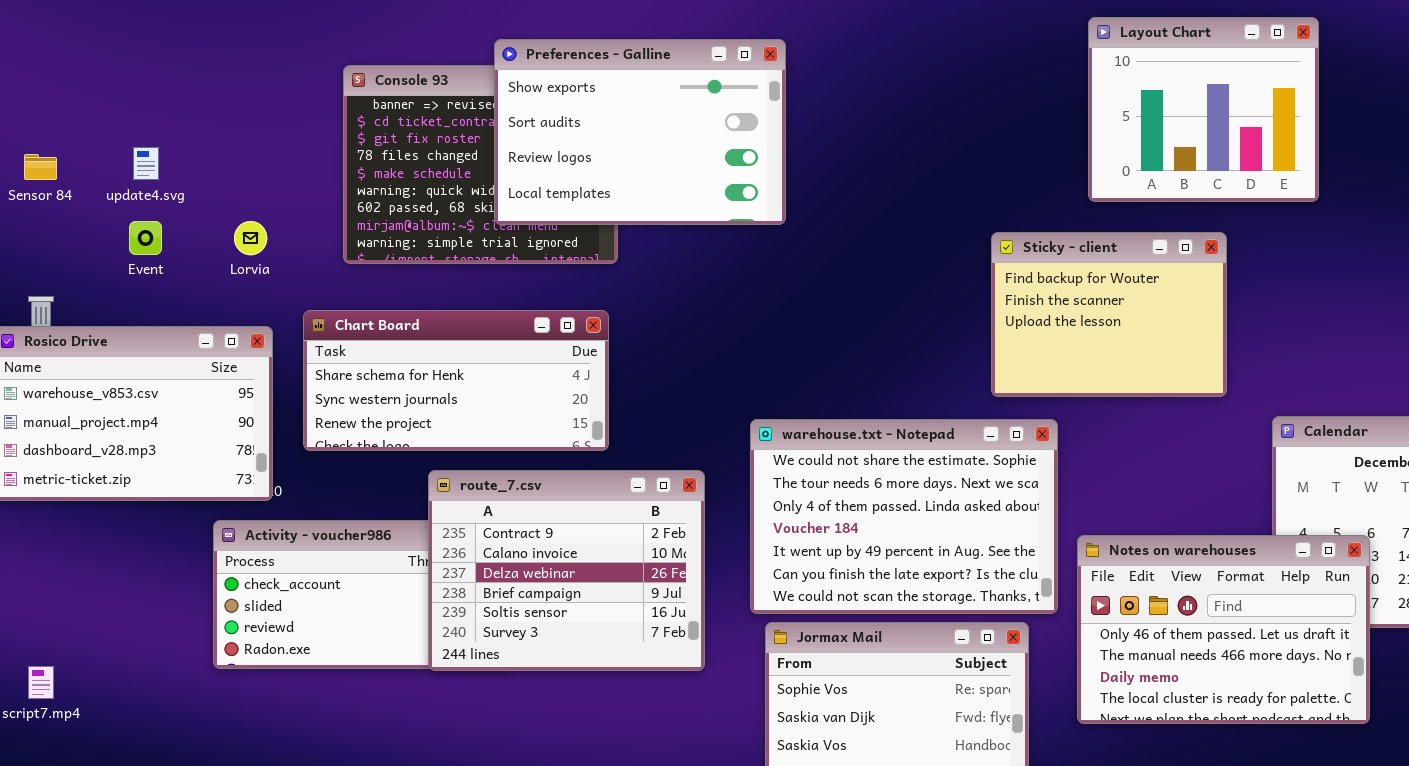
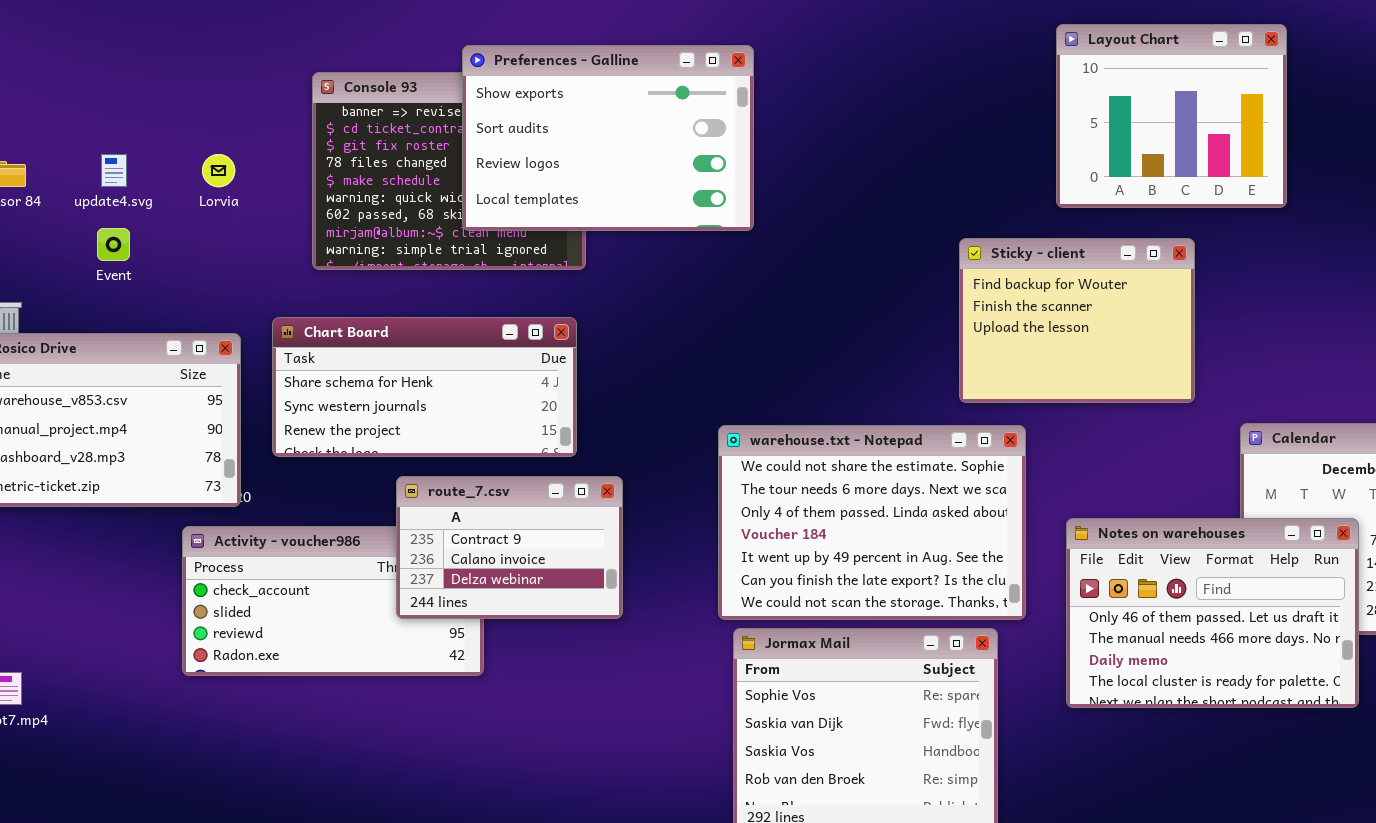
Lorvia: [234,221,267,255] -> [202,154,235,187], moved
route_7.csv: [428,470,705,671] -> [396,476,623,619], resized
Notes on warehouses: [1077,535,1370,724] -> [1066,518,1359,708], moved

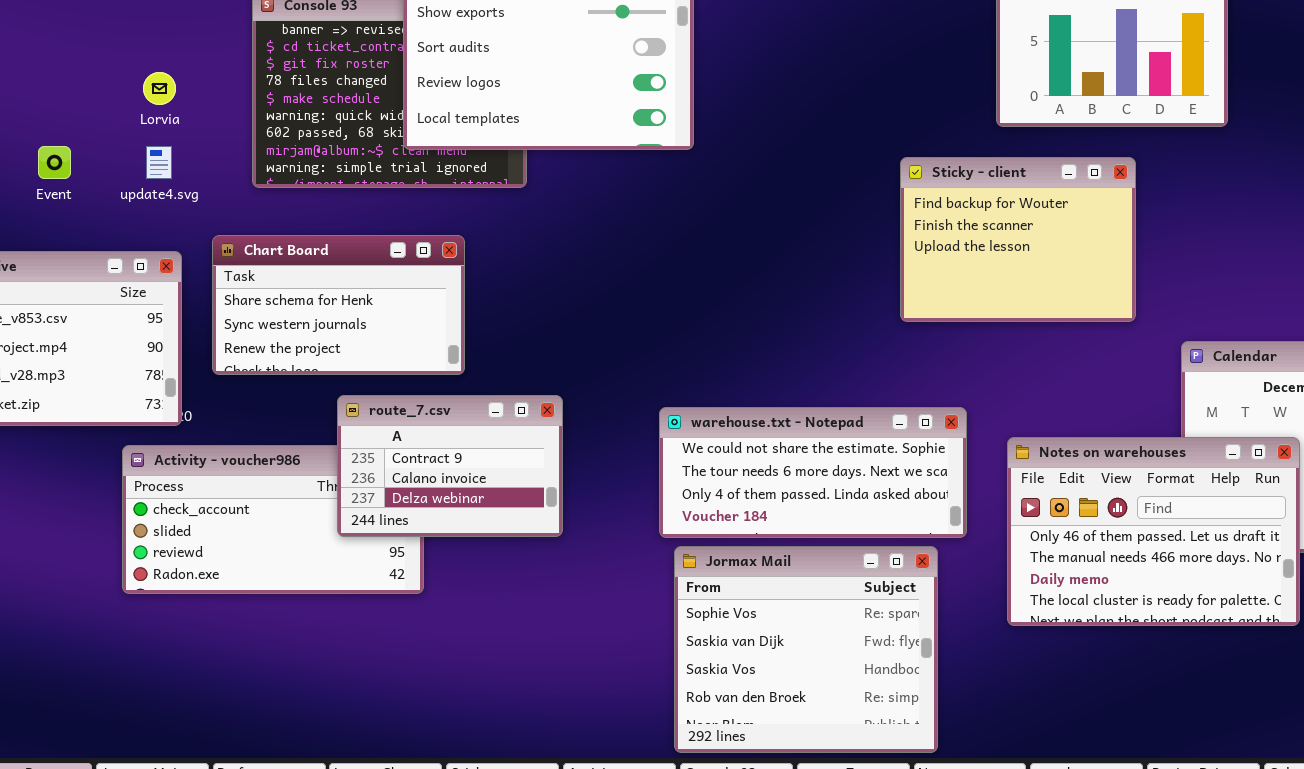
update4.svg: [101,154,127,187] -> [146,146,172,179], moved
Chart Board: [272,317,577,457] -> [212,235,465,375], resized
warehouse.txt - Notepad: [718,425,1026,620] -> [659,407,967,538], resized

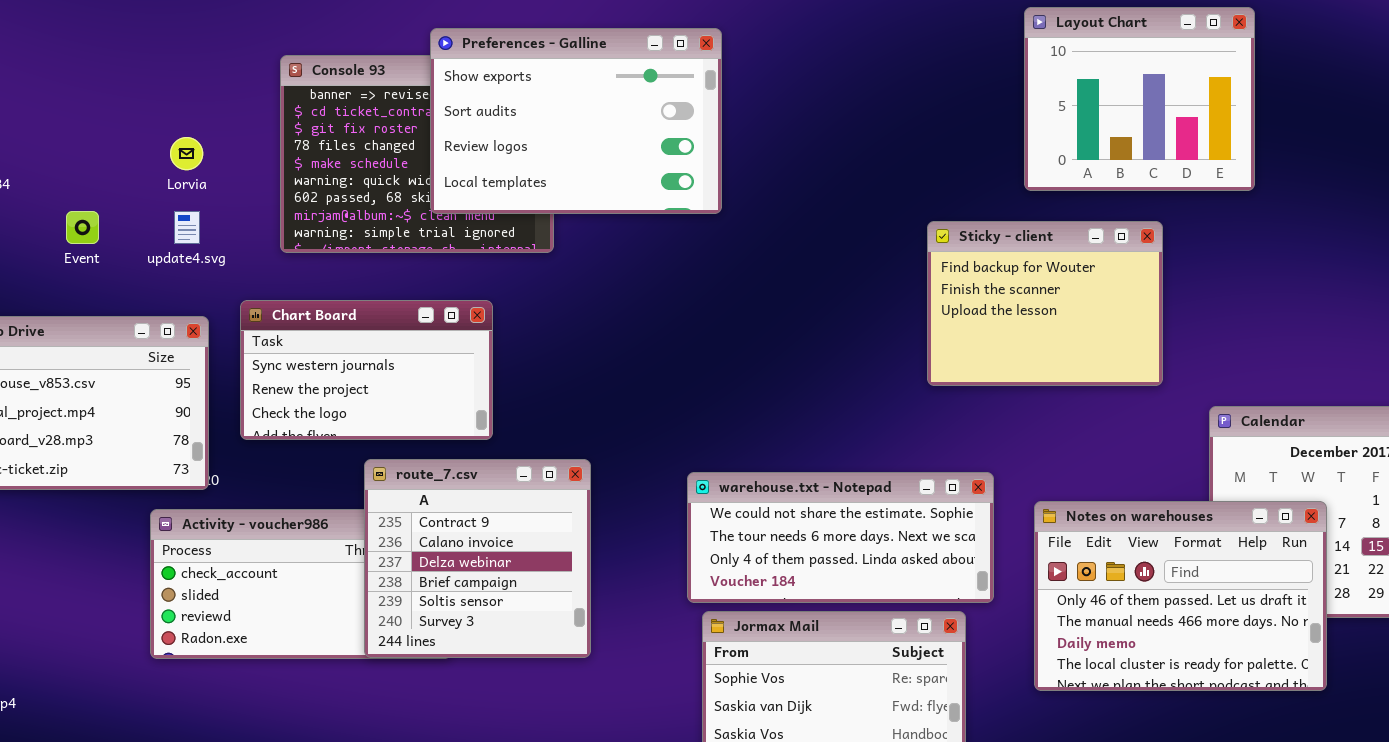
Chart Board: [212,235,465,375] -> [240,300,493,440], scrolled down 1 row
route_7.csv: [337,395,563,537] -> [364,459,591,658], resized

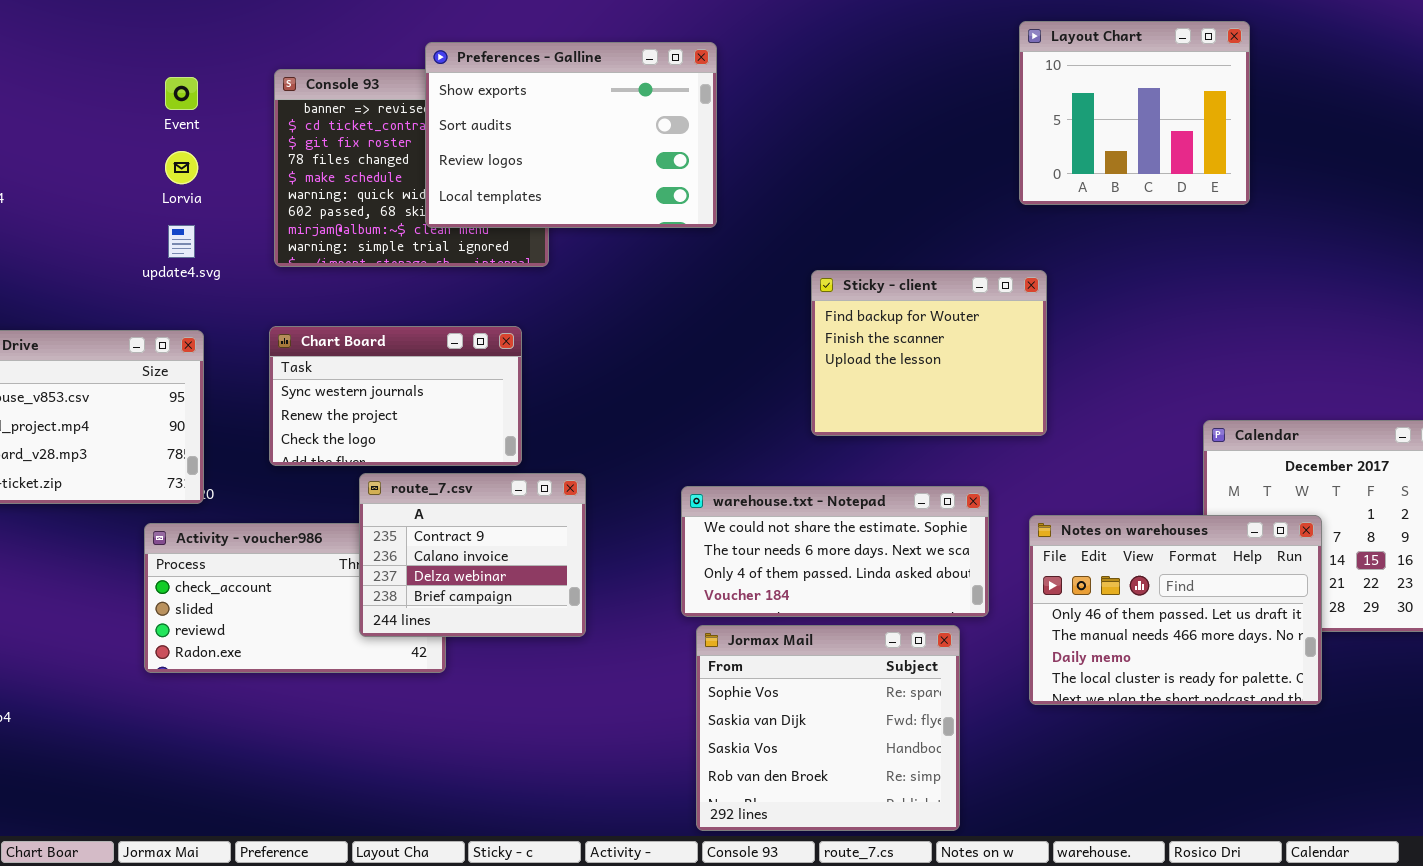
Event: [66,211,99,244] -> [165,77,198,110], moved
Sticky - client: [927,221,1163,386] -> [811,270,1047,436], moved
Chart Board: [240,300,493,440] -> [269,326,522,466], moved
route_7.csv: [364,459,591,658] -> [359,473,586,637], resized

